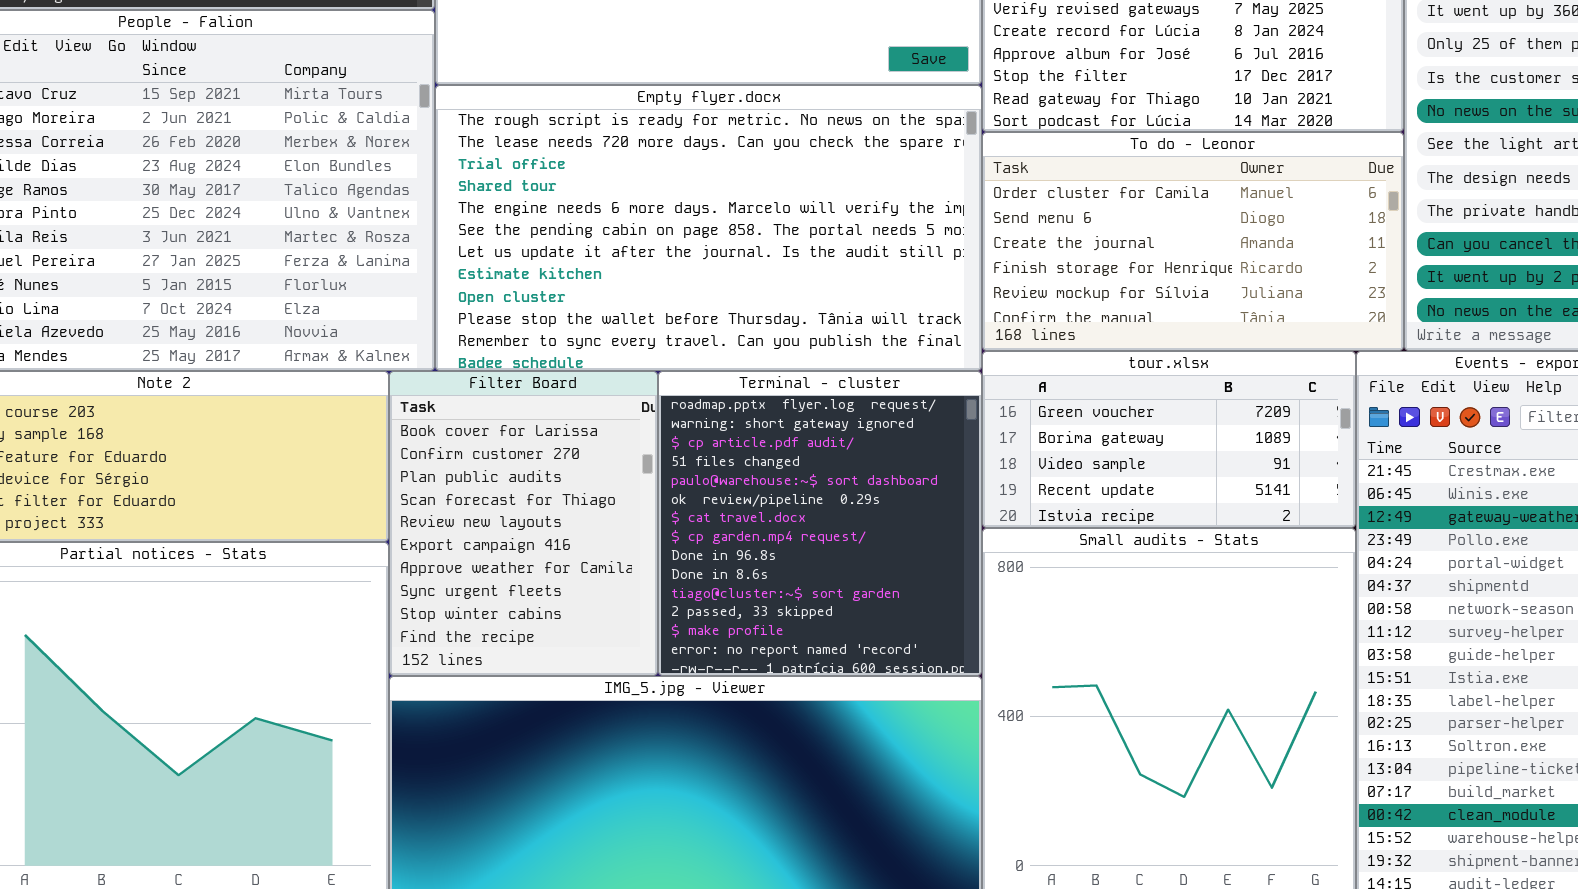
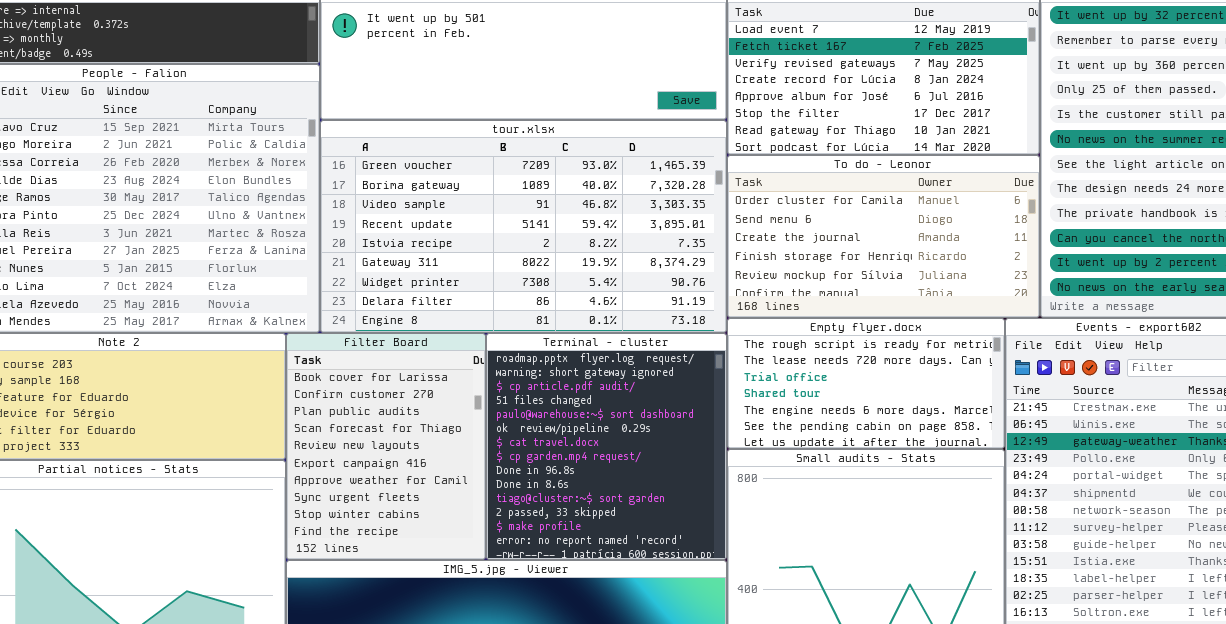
Empty flyer.docx: [435,85,982,371] -> [727,318,1005,449], moved, resized
tour.xlsx: [982,351,1356,528] -> [320,120,727,333], moved, resized

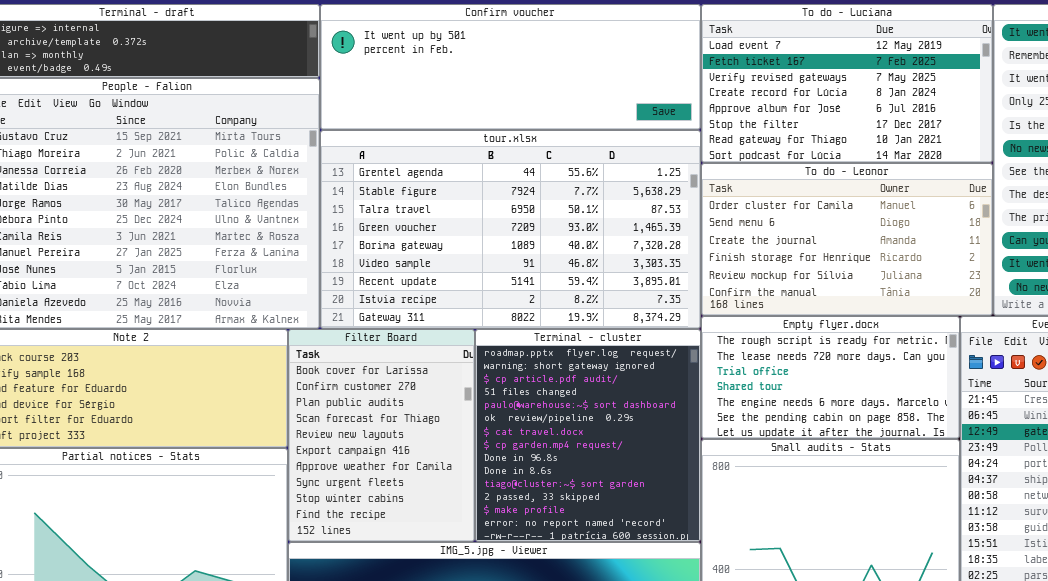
tour.xlsx: [320,120,727,333] -> [320,130,701,329], scrolled up 3 rows

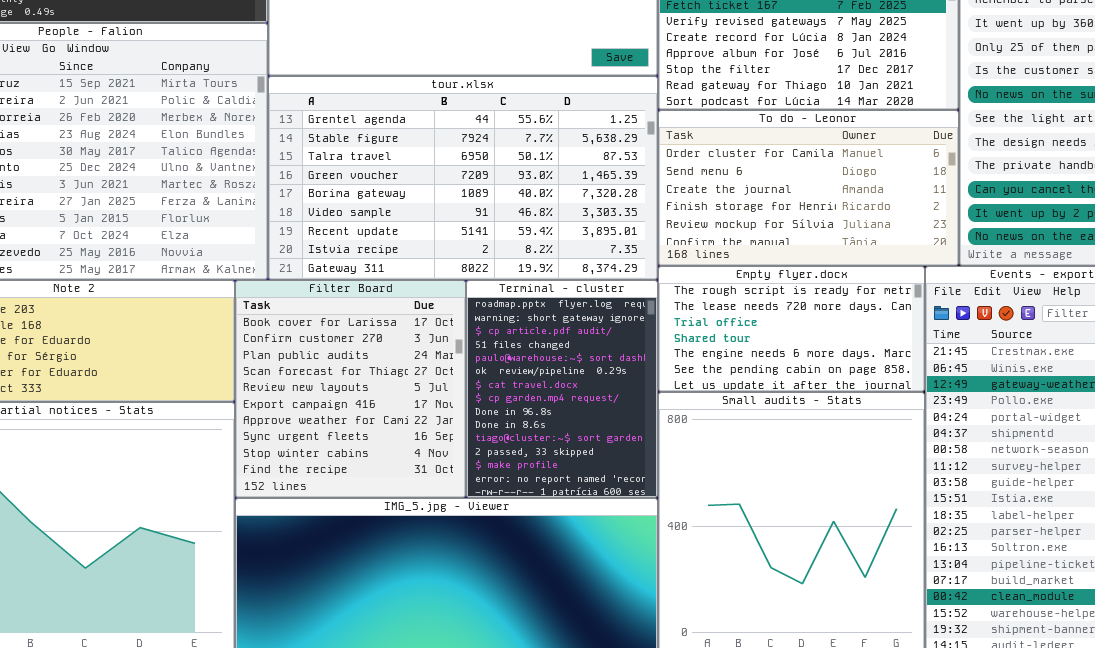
Filter Board: [288,329,475,542] -> [235,280,466,498], resized
Terminal - cluster: [475,329,701,542] -> [466,280,658,498], resized

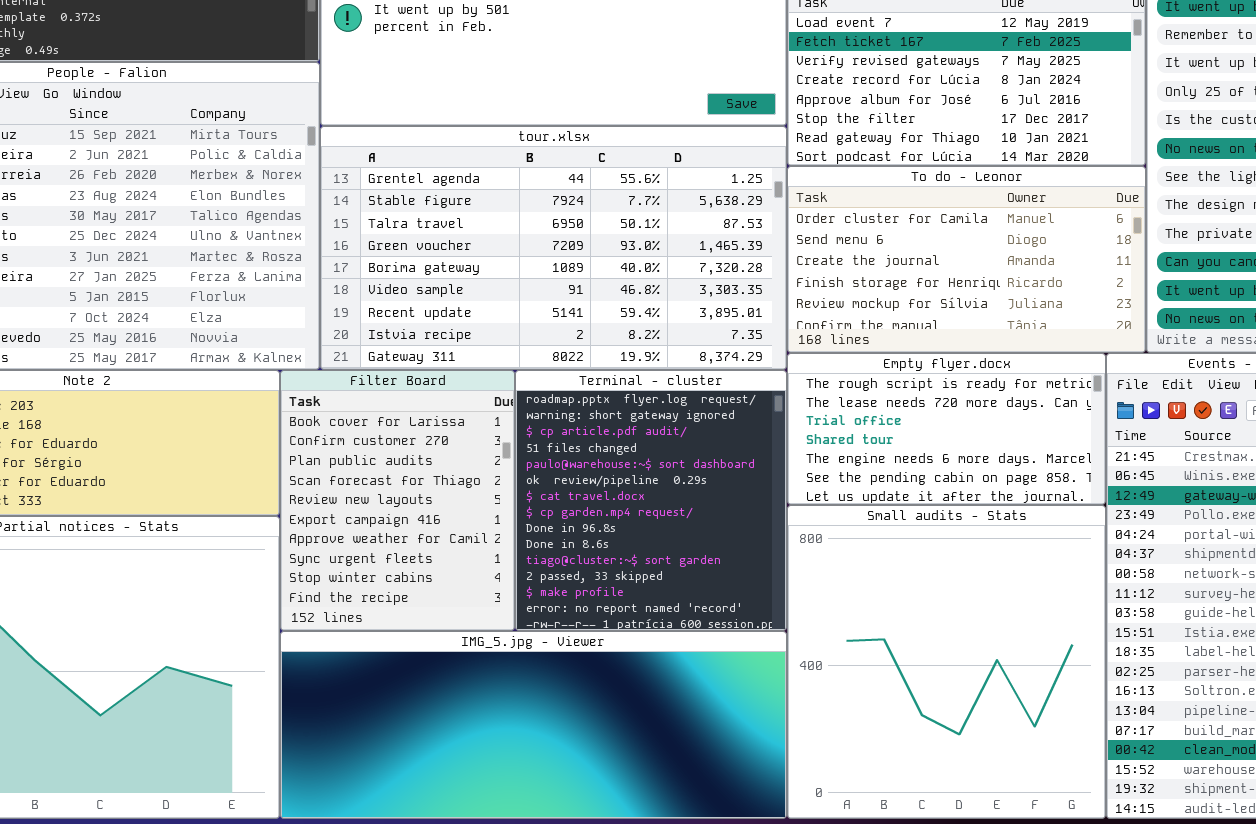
Filter Board: [235,280,466,498] -> [280,370,515,631], resized
Terminal - cluster: [466,280,658,498] -> [515,370,787,631], resized

